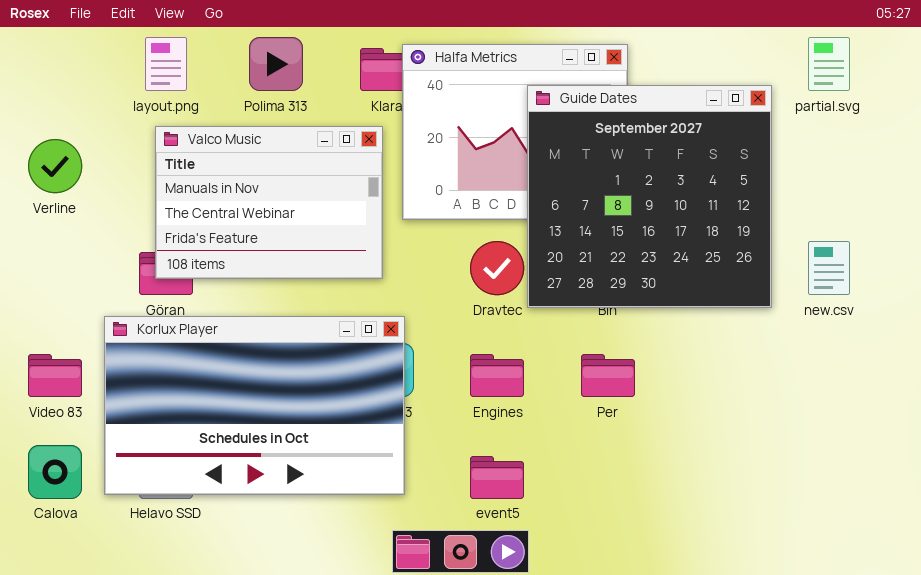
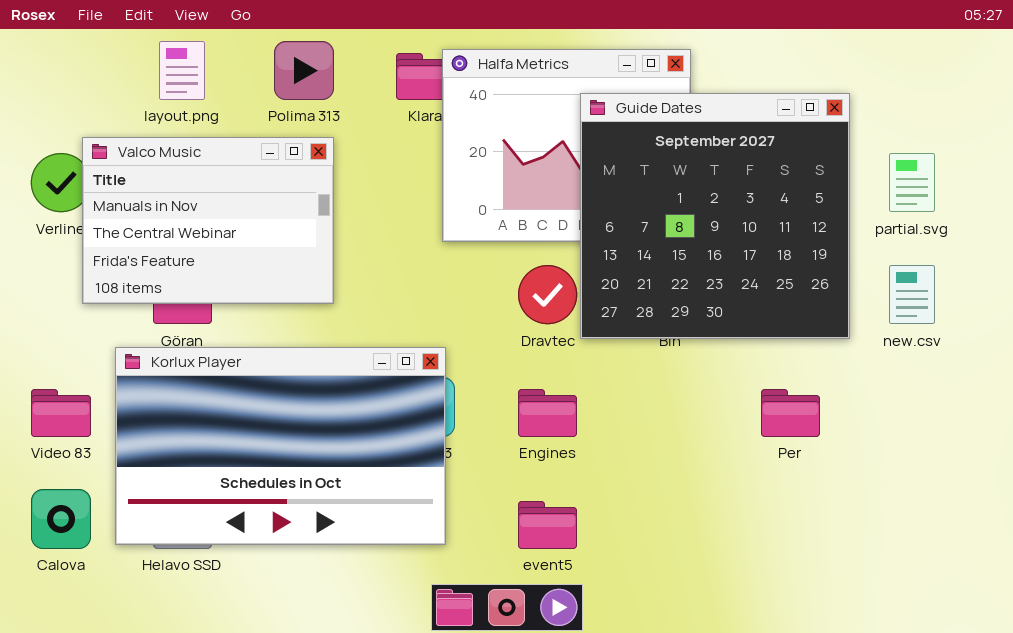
partial.svg: [808,37,850,91] -> [889,153,935,212], moved
Valco Music: [155,126,383,279] -> [82,137,334,304], moved
Per: [581,354,635,397] -> [761,389,820,437], moved

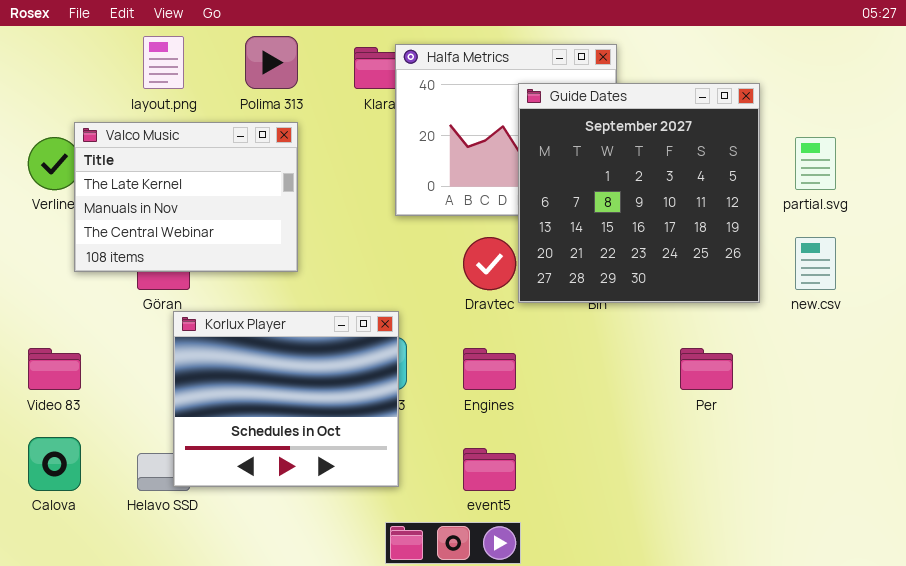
Valco Music: [82,137,334,304] -> [74,122,298,272], scrolled up 1 row
Korlux Player: [115,347,446,545] -> [173,311,399,487], resized

